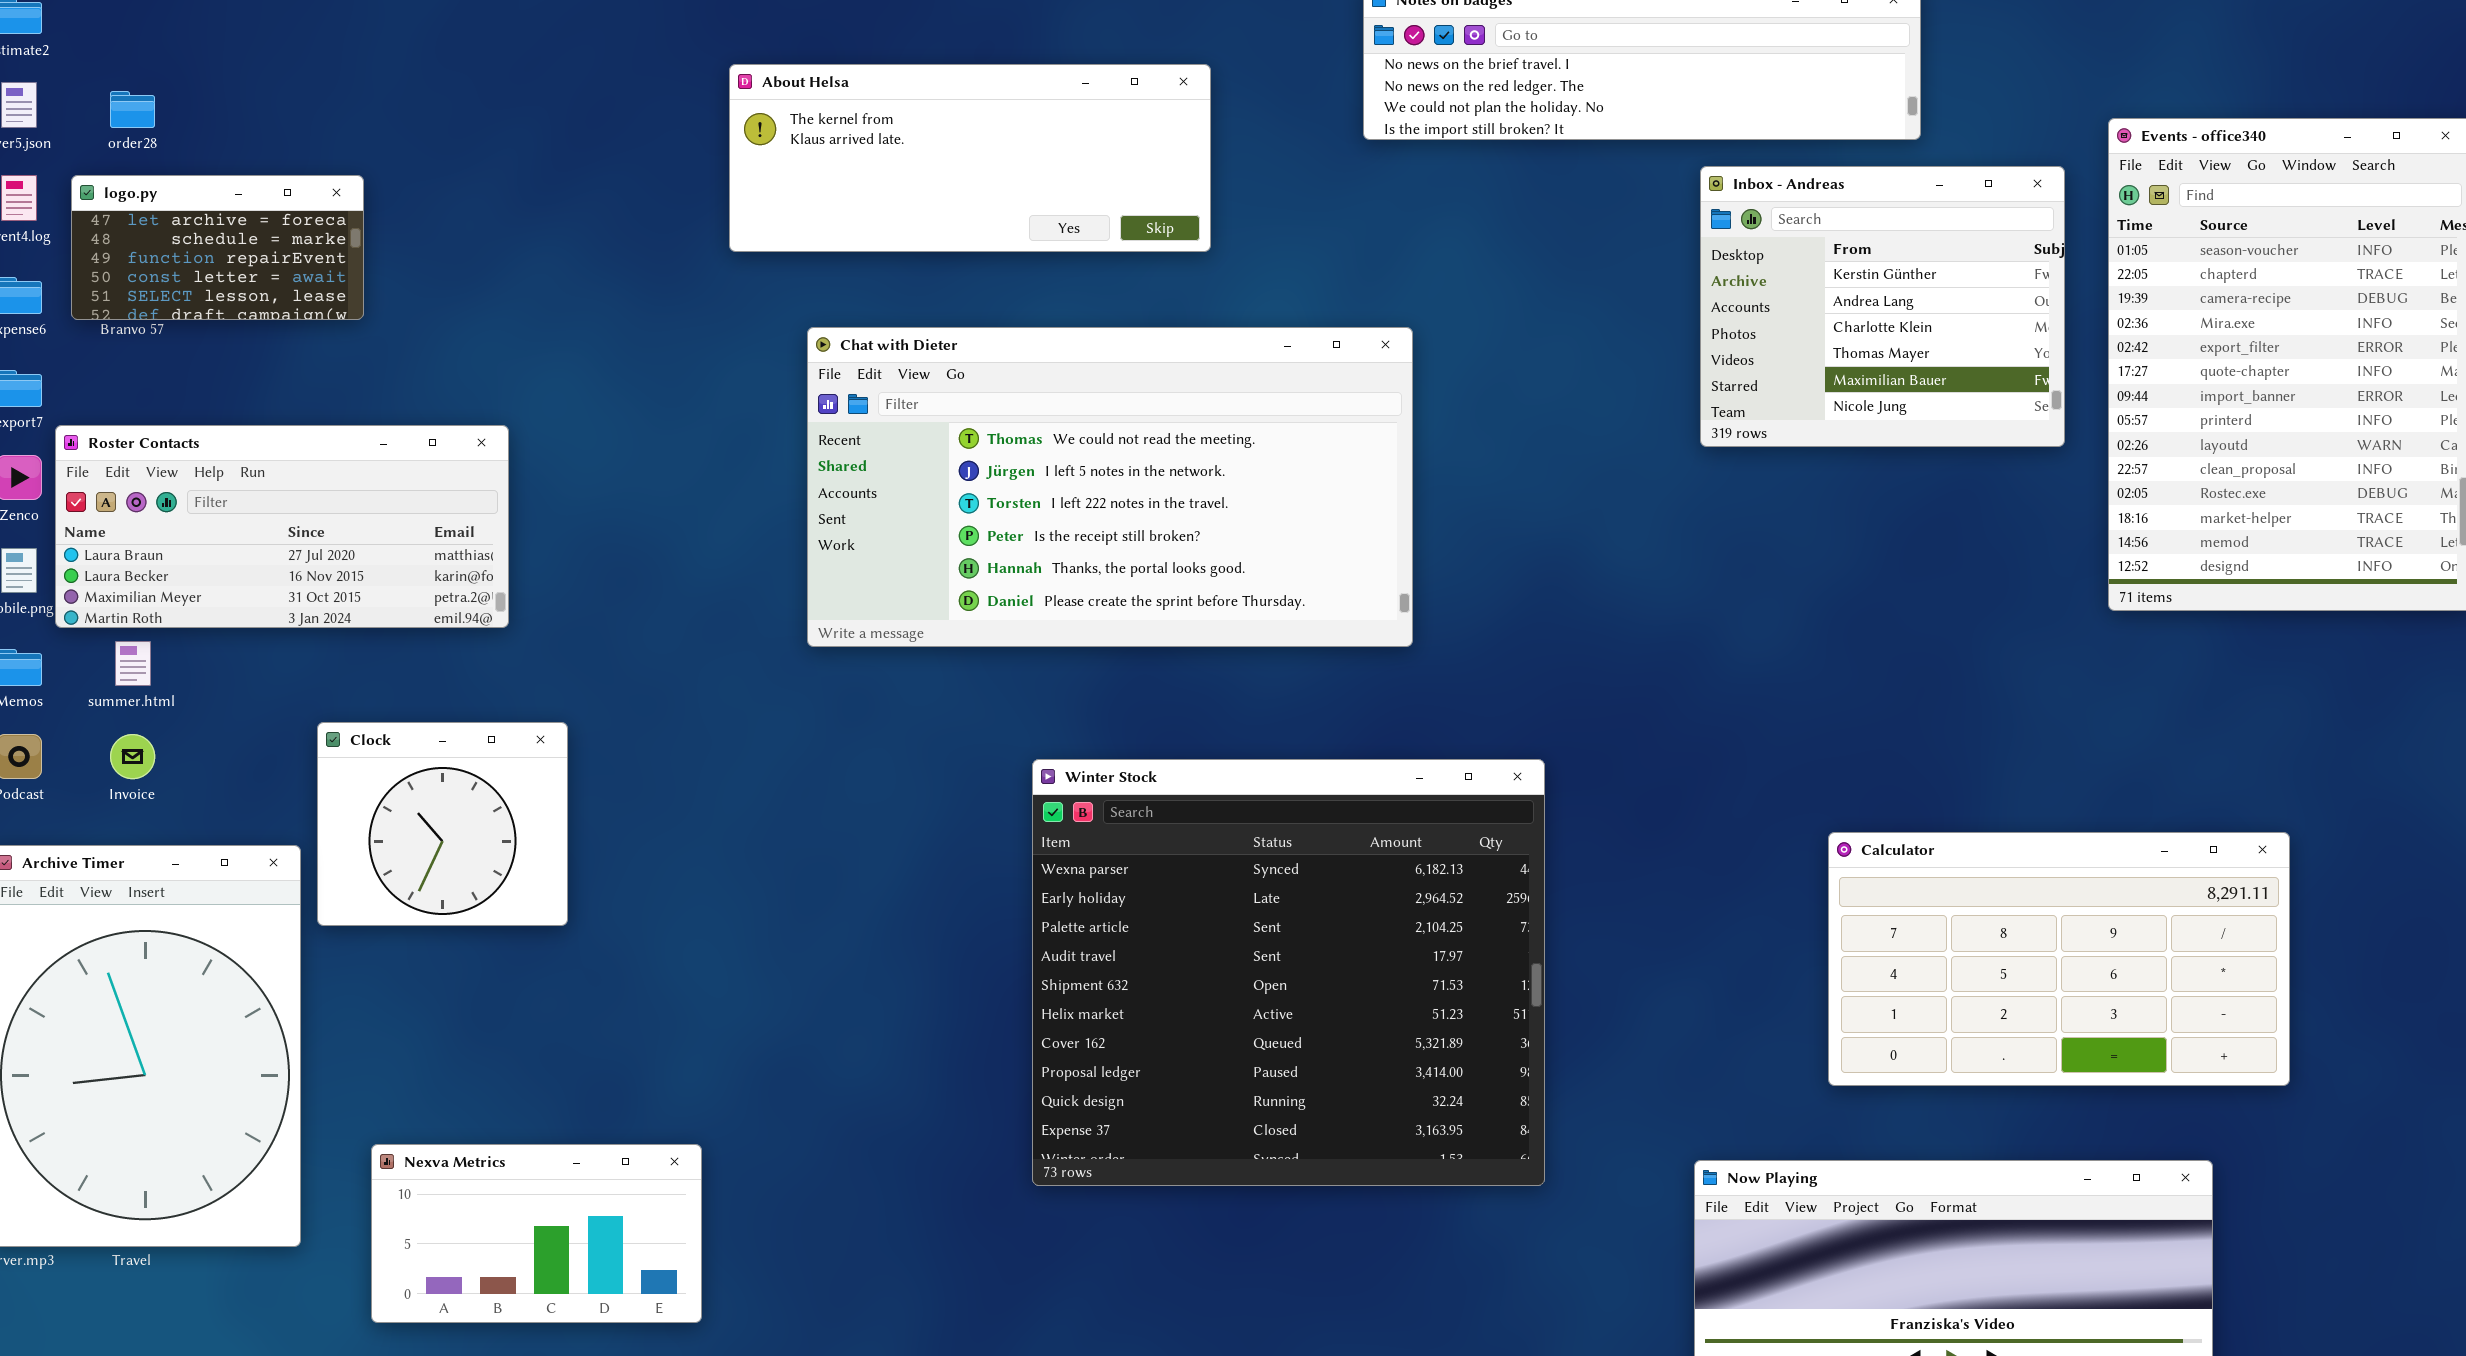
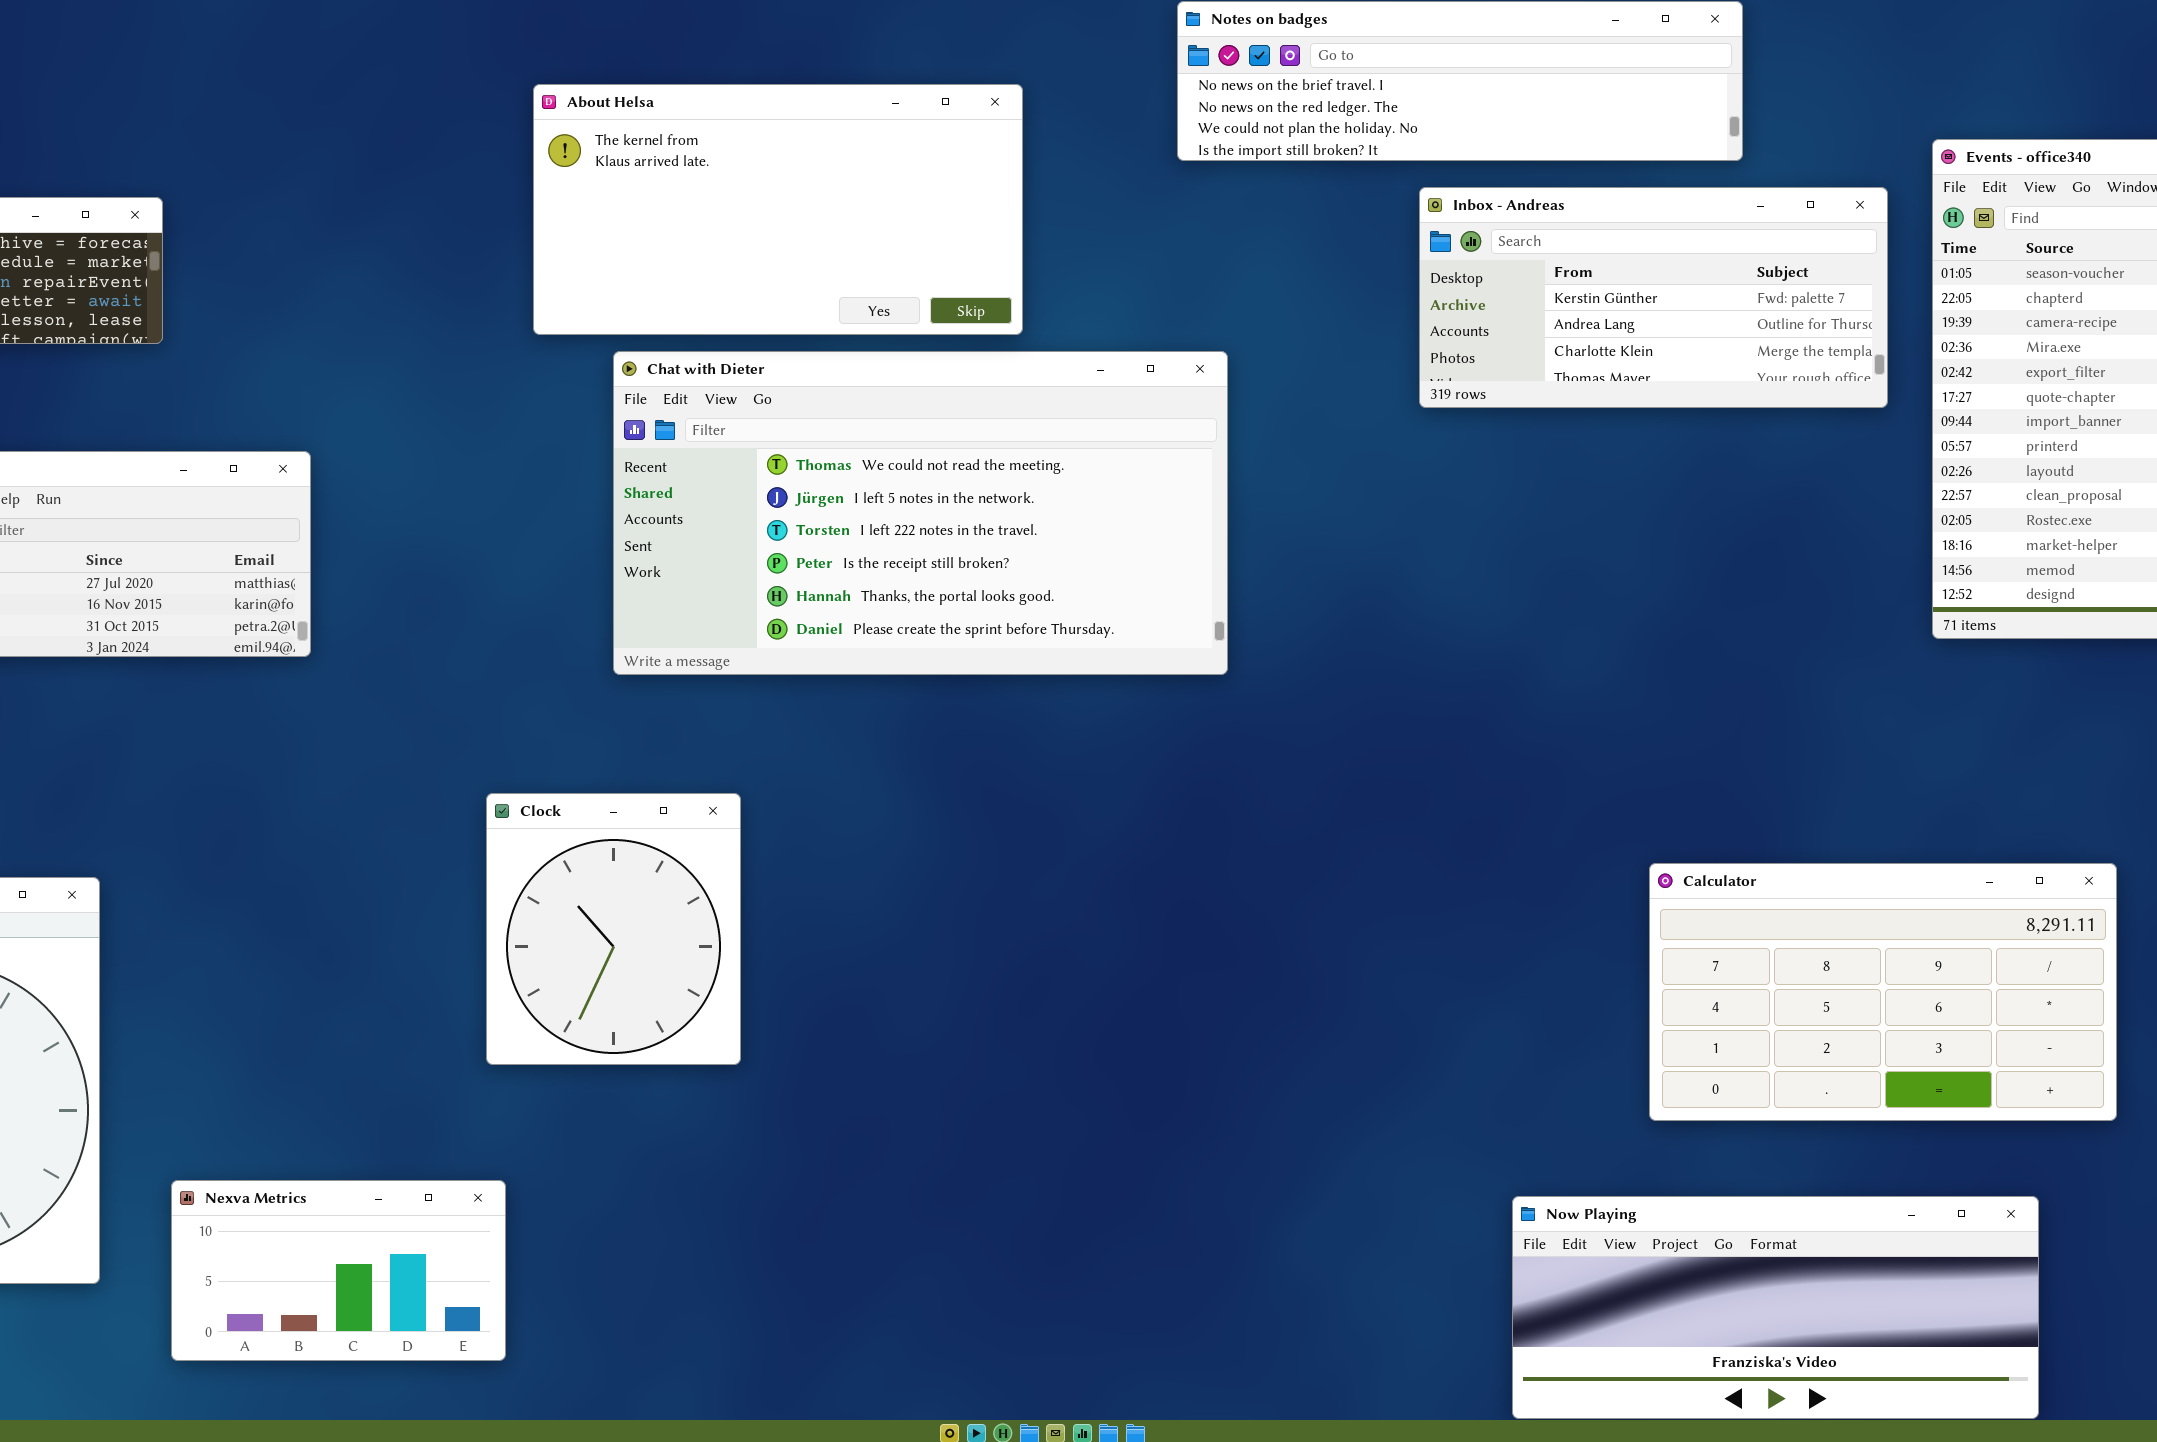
About Helsa: [729,64,1211,252] -> [533,84,1023,335], resized
Inbox - Andreas: [1700,166,2065,447] -> [1419,187,1888,408], resized
Clock: [317,722,568,926] -> [486,793,741,1065], moved, resized
Winter Stock: [1032,759,1545,1186] -> none, closed

